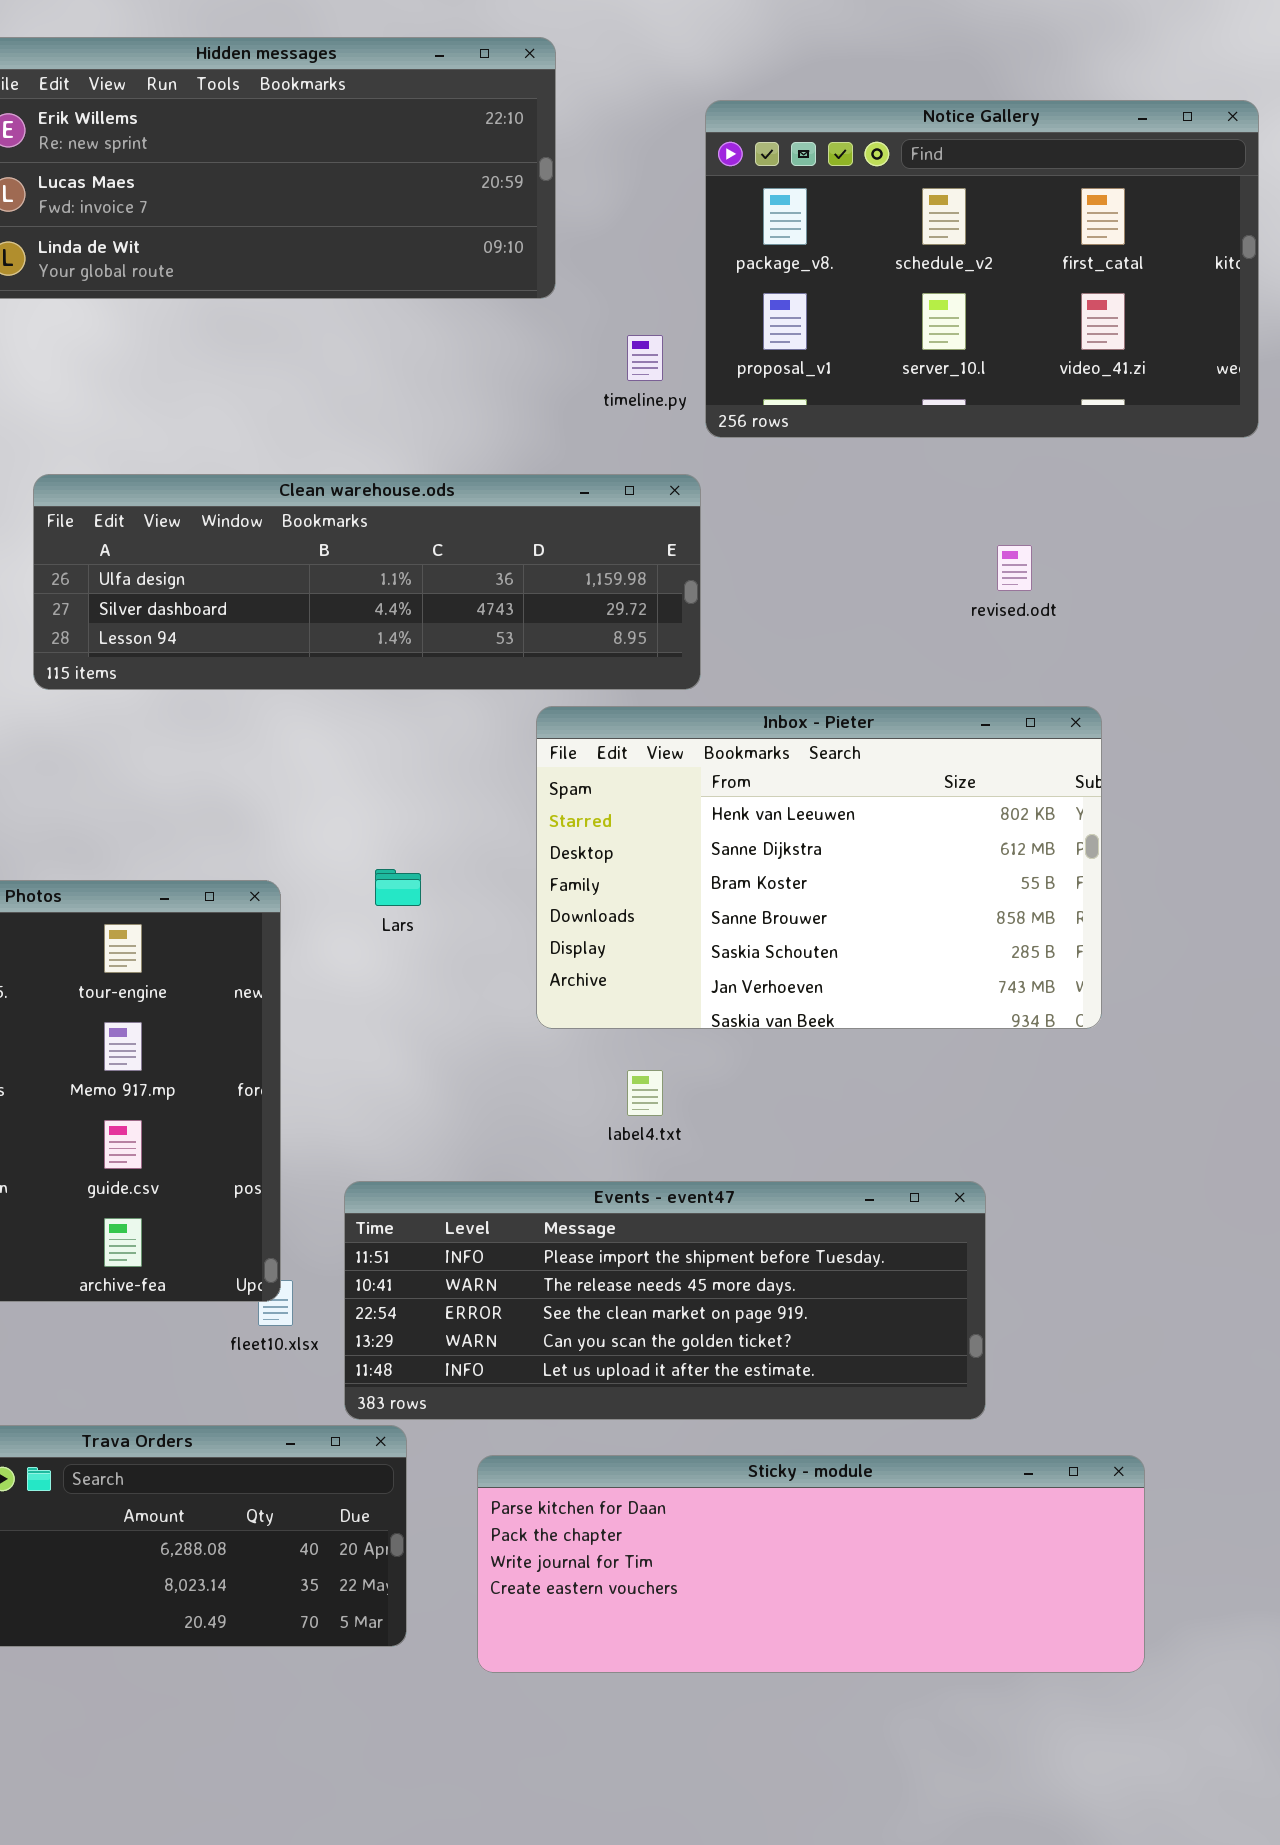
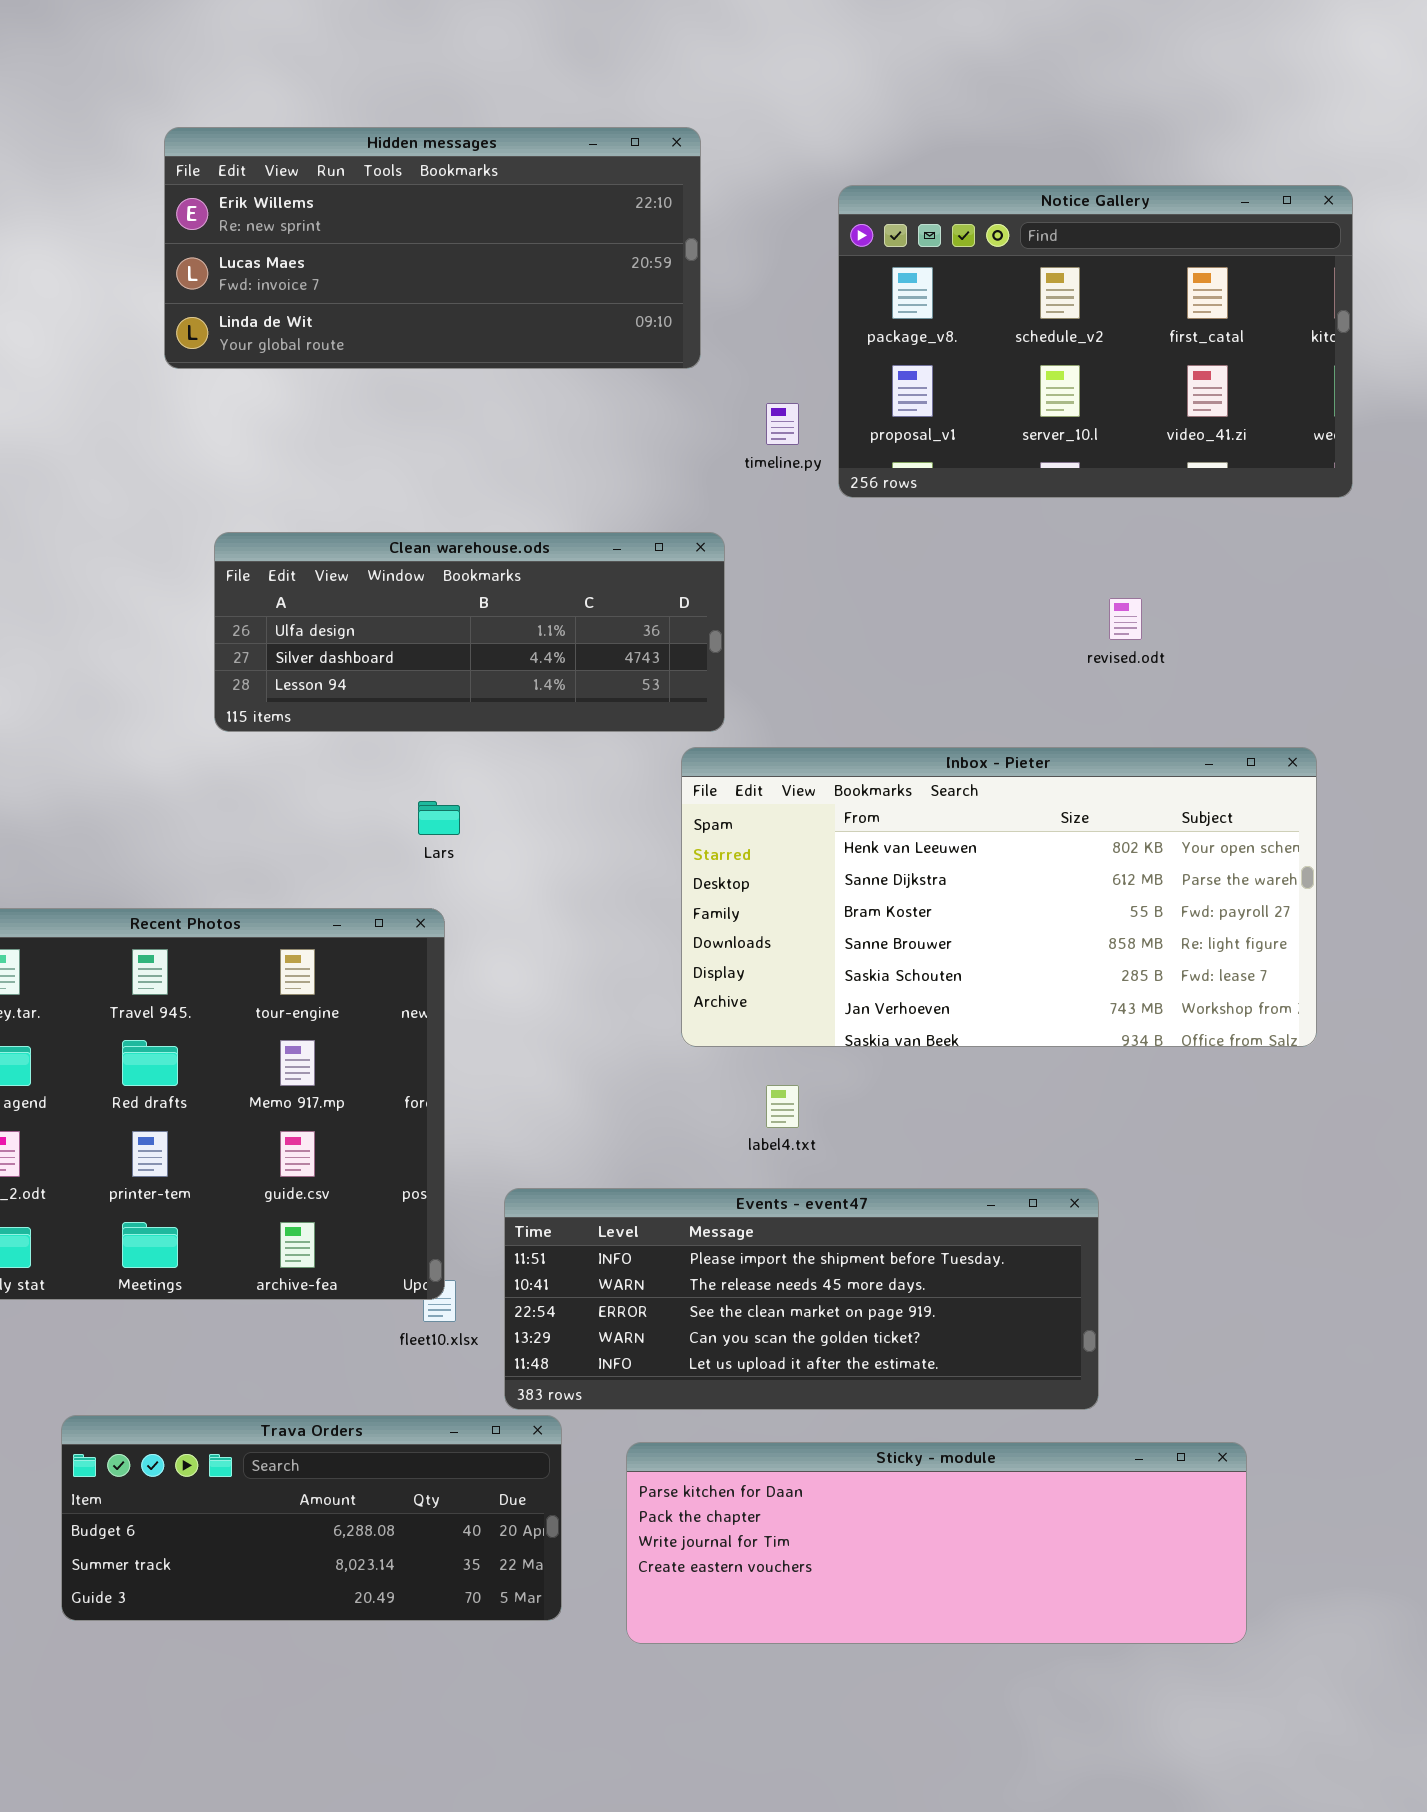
Clean warehouse.ods: [33,474,701,690] -> [214,532,725,732], resized
Inbox - Pieter: [536,706,1102,1029] -> [681,747,1317,1047], resized
Lars: [375,869,421,906] -> [418,801,460,835], moved

